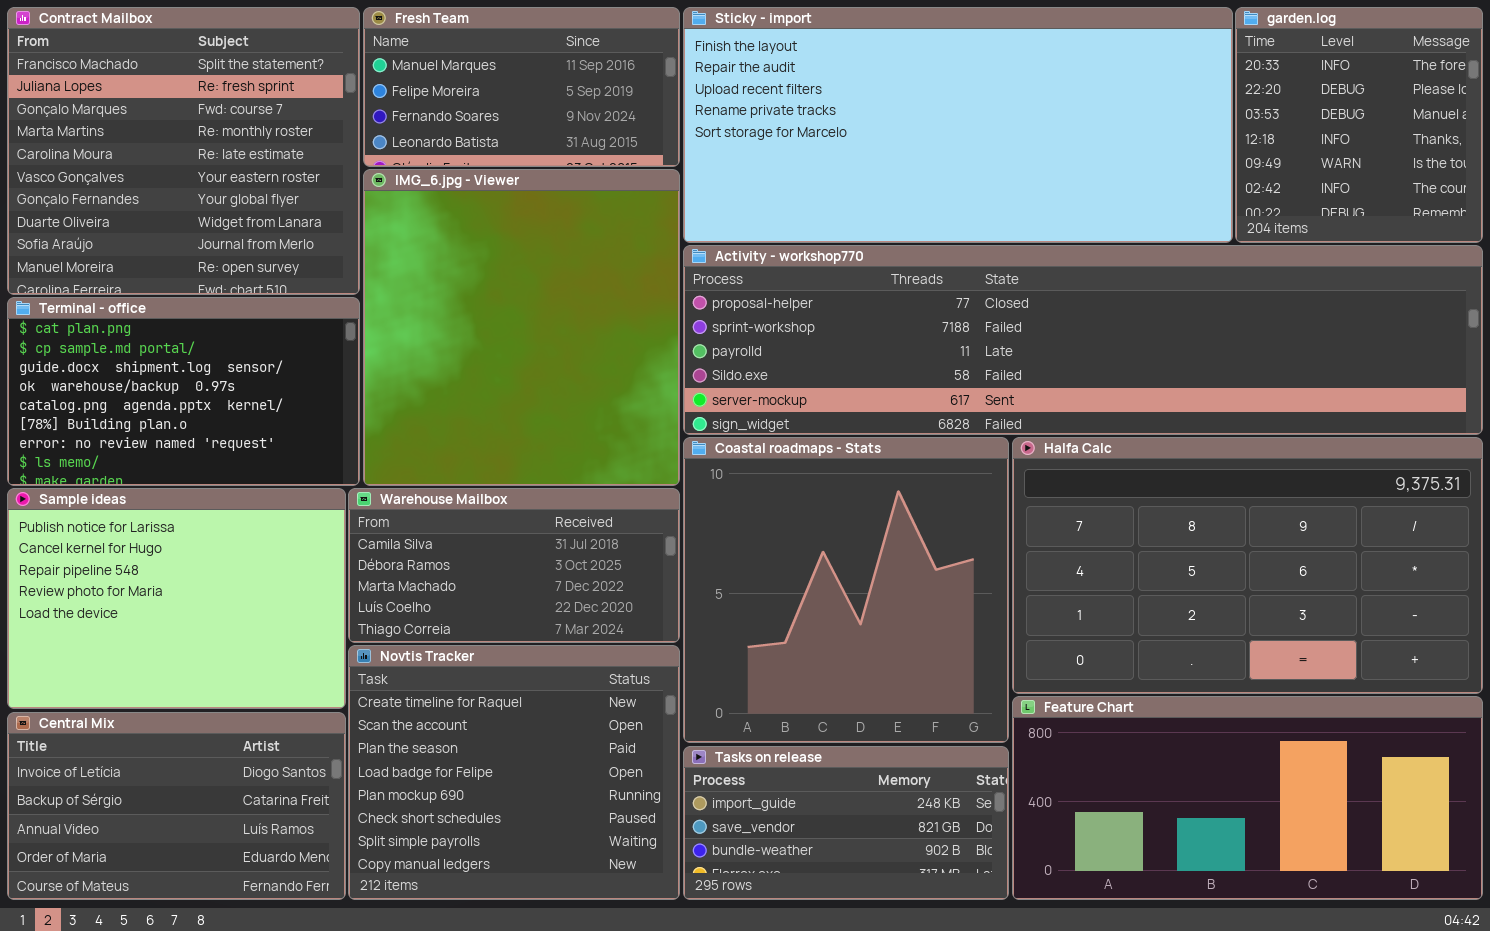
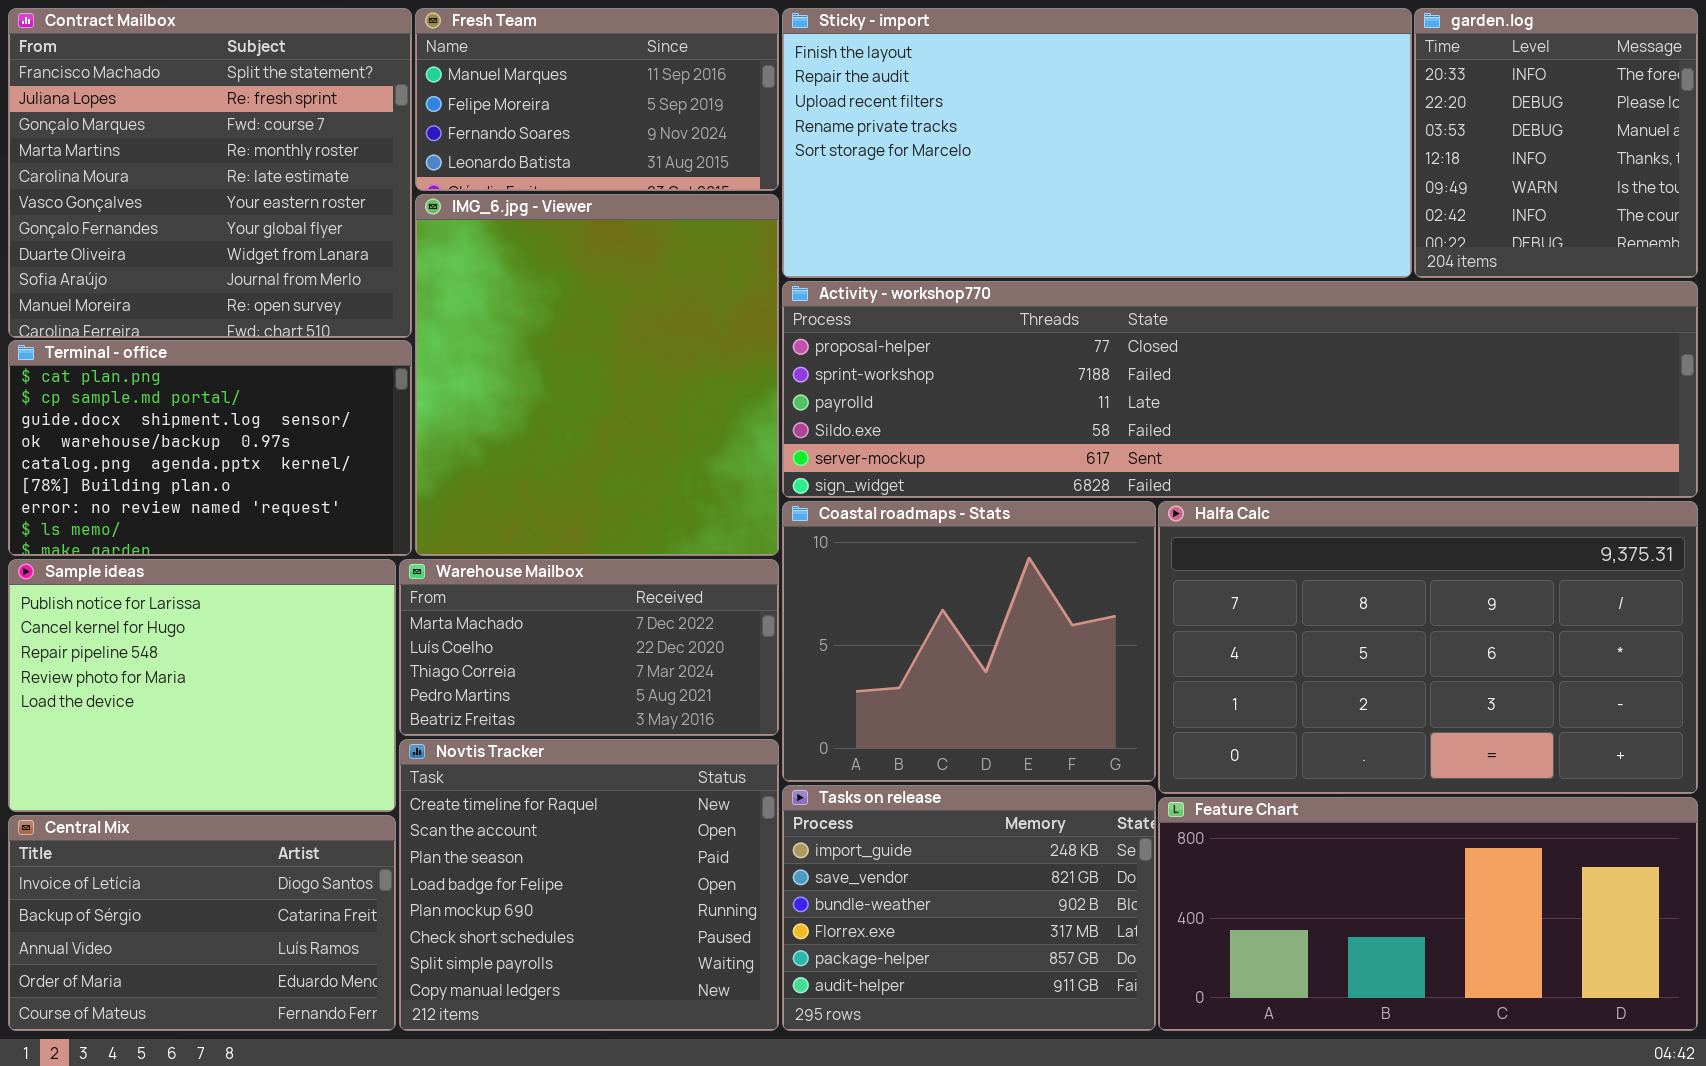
Coastal roadmaps - Stats: [683,437,1009,743] -> [782,501,1156,782], resized
Warehouse Mailbox: [348,488,680,643] -> [399,559,779,736], scrolled down 2 rows
Tasks on release: [683,746,1009,900] -> [782,785,1156,1031], resized

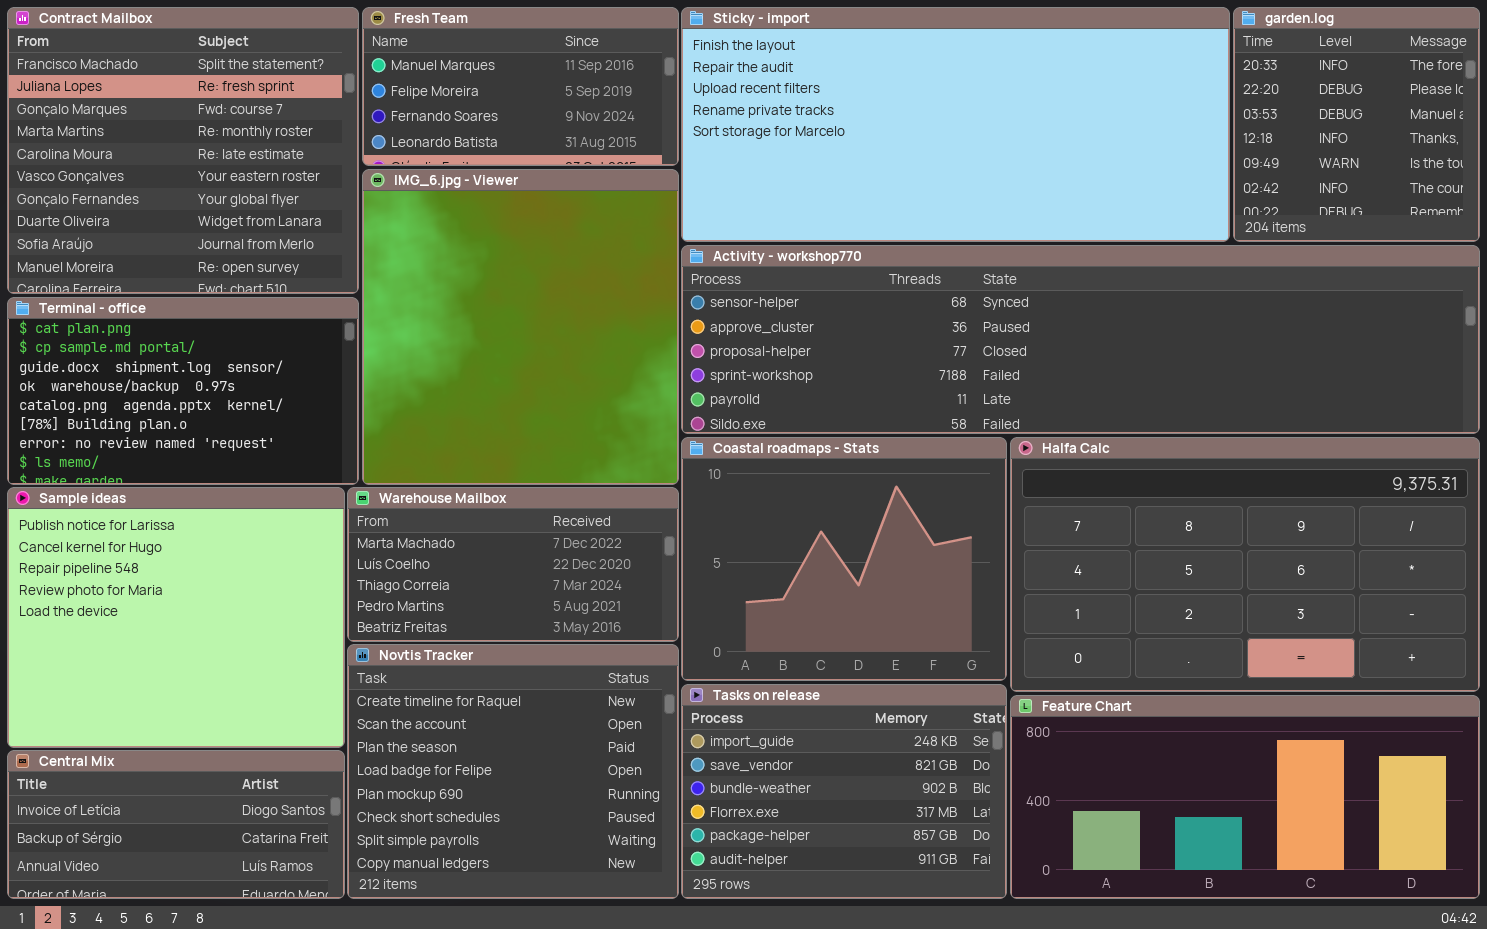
Activity - workshop770: [782,281,1698,498] -> [681,245,1480,434], scrolled up 2 rows
Sample ideas: [8,559,396,812] -> [7,487,345,748], resized
Central Mix: [8,815,396,1031] -> [7,750,345,899], resized

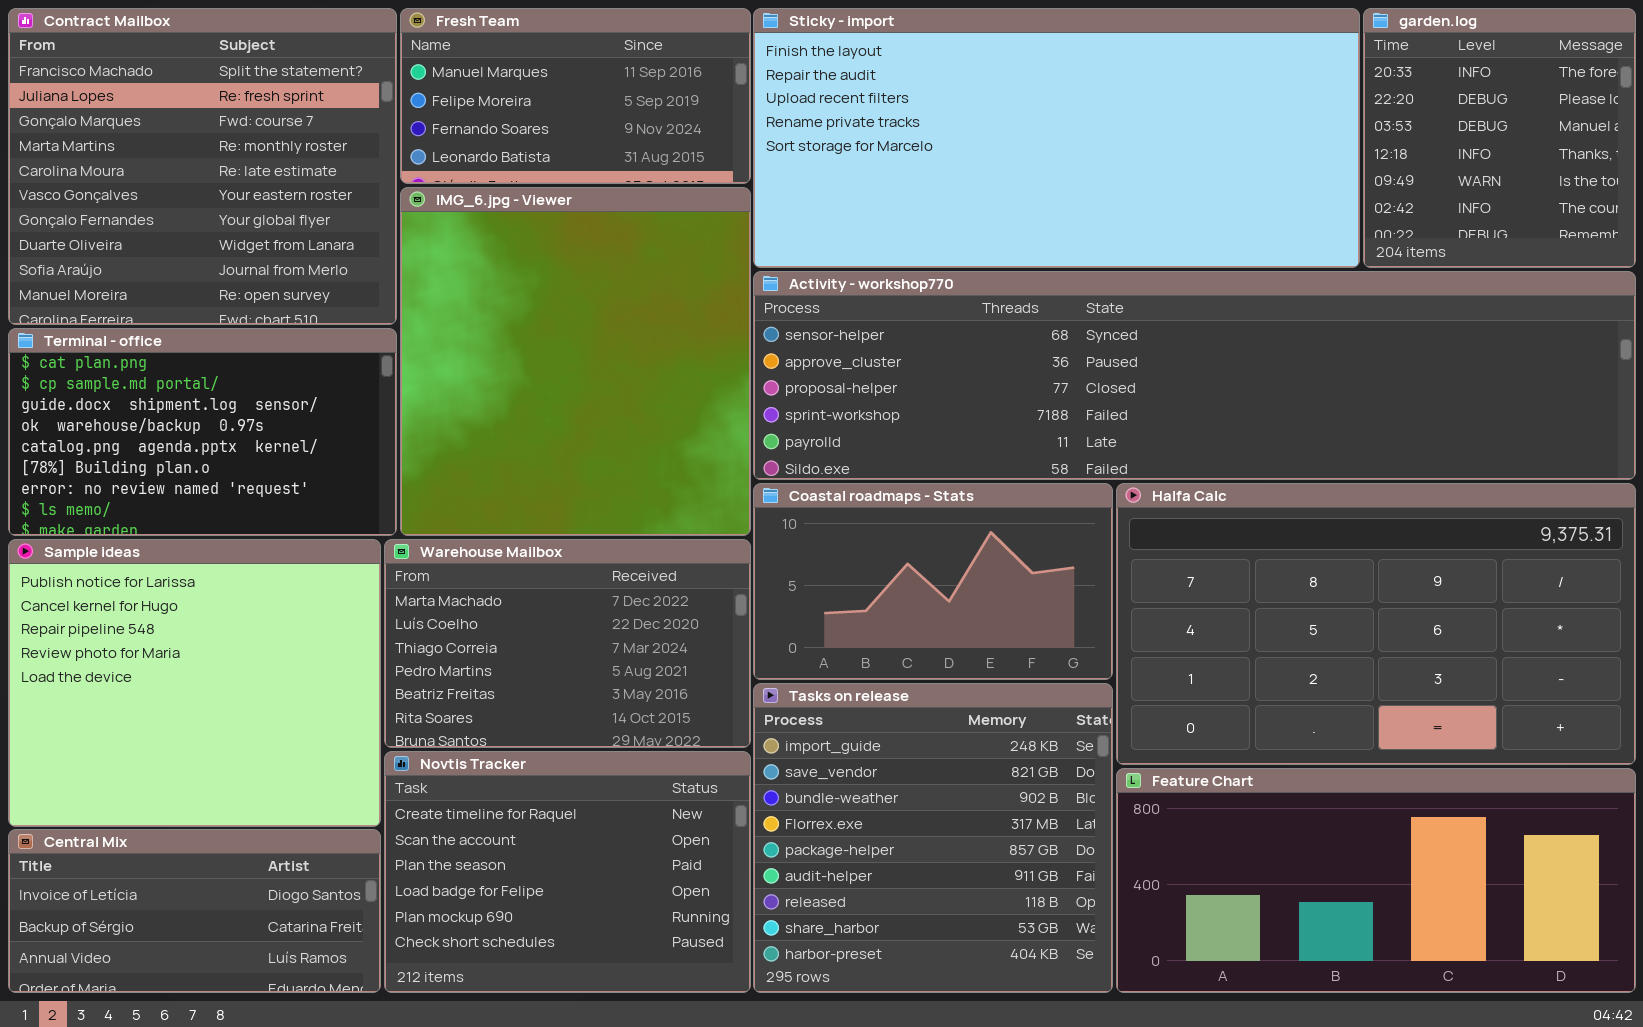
Coastal roadmaps - Stats: [681,437,1007,681] -> [753,483,1113,680], resized
Warehouse Mailbox: [347,487,679,642] -> [384,539,751,748], resized
Novtis Tracker: [347,644,679,899] -> [384,751,751,993], resized
Tasks on release: [681,684,1007,899] -> [753,683,1113,993], resized

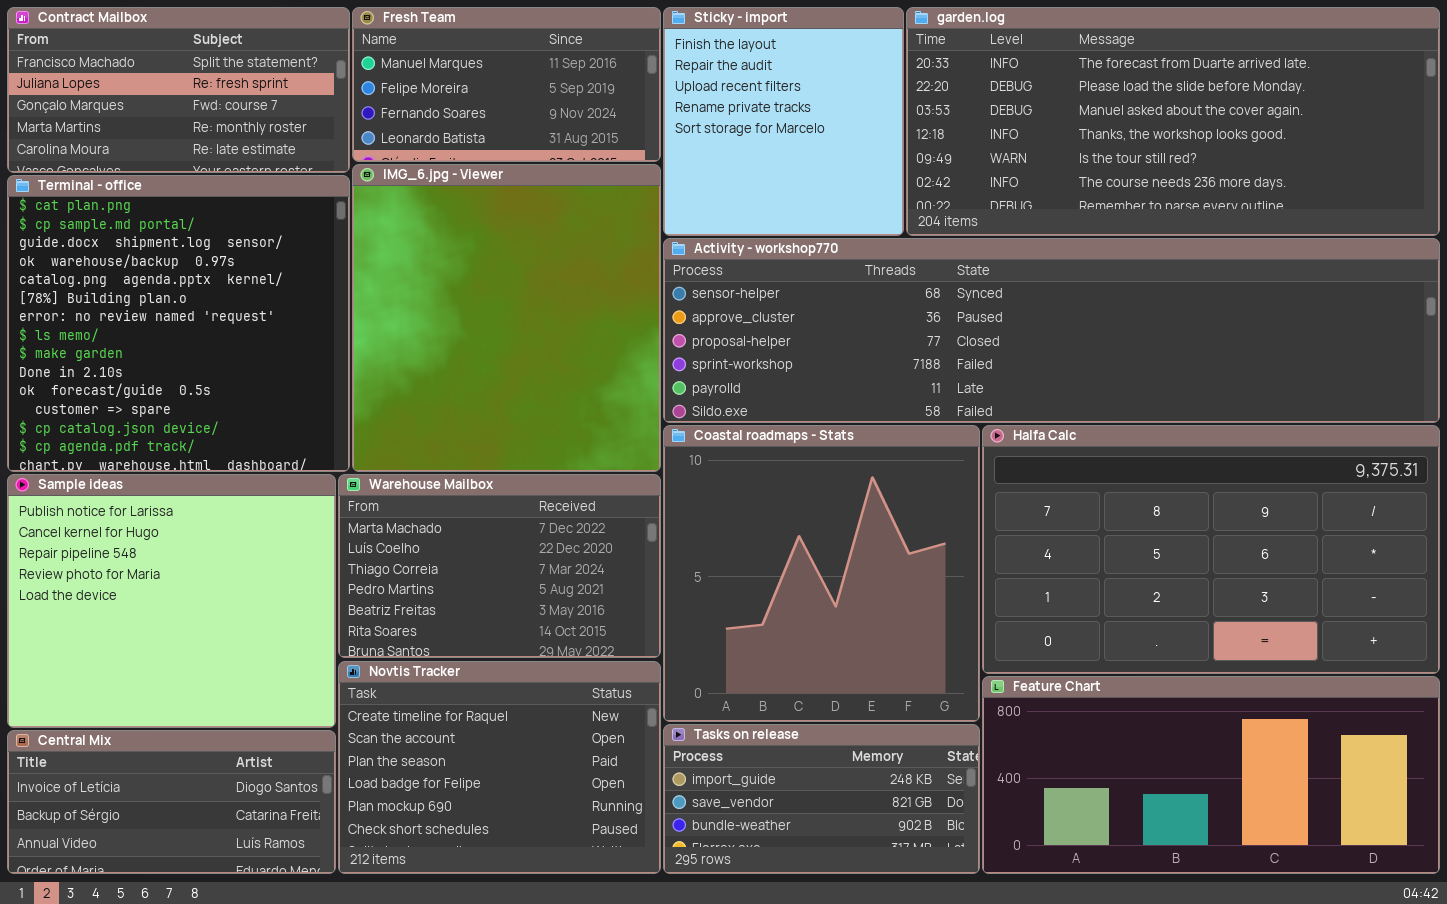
Contract Mailbox: [8,8,397,325] -> [7,7,350,173], resized
Sticky - import: [753,8,1360,268] -> [663,7,904,236], resized
garden.log: [1363,8,1636,268] -> [906,7,1440,236], resized
Terminal - office: [8,328,397,536] -> [7,175,350,472], resized
Coastal roadmaps - Stats: [753,483,1113,680] -> [663,425,980,722], resized
Tasks on release: [753,683,1113,993] -> [663,724,980,874], resized

